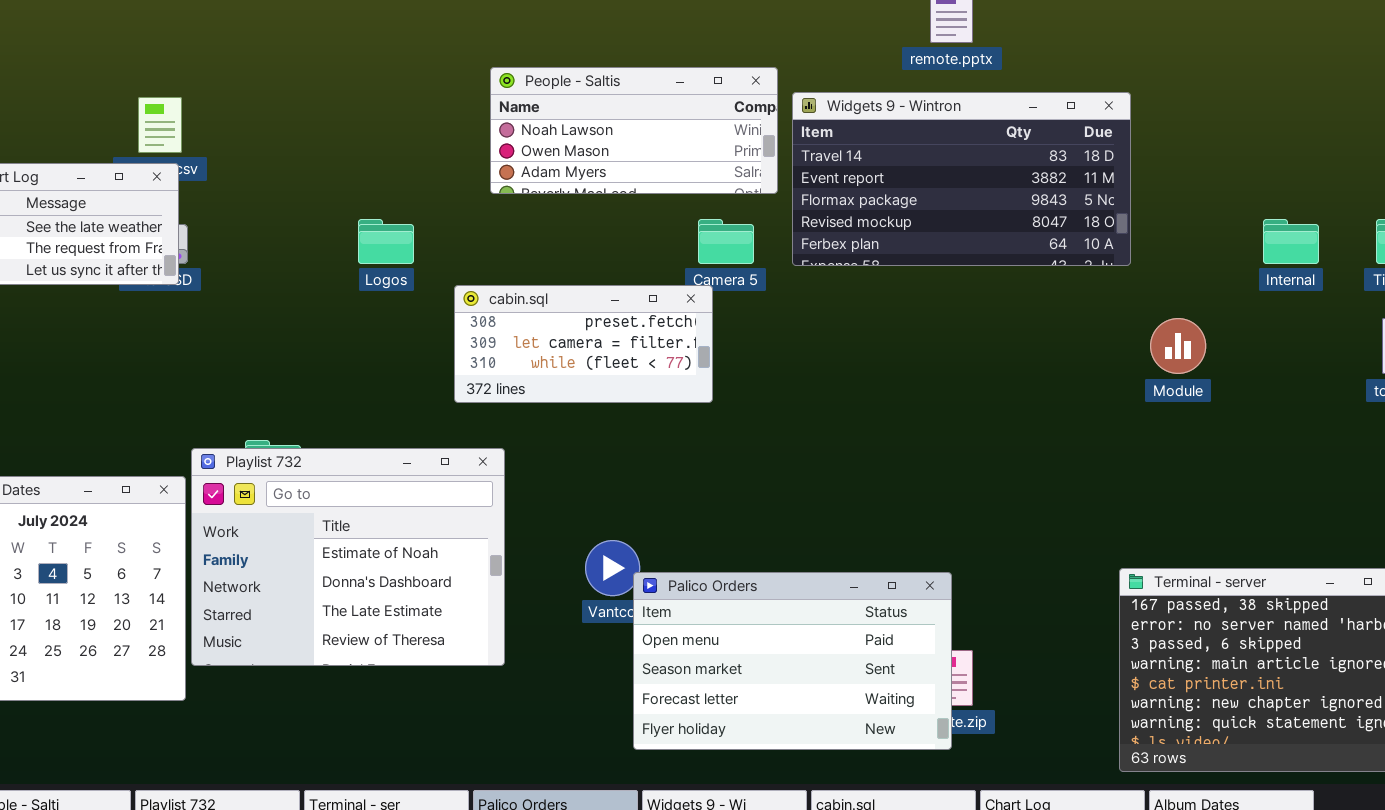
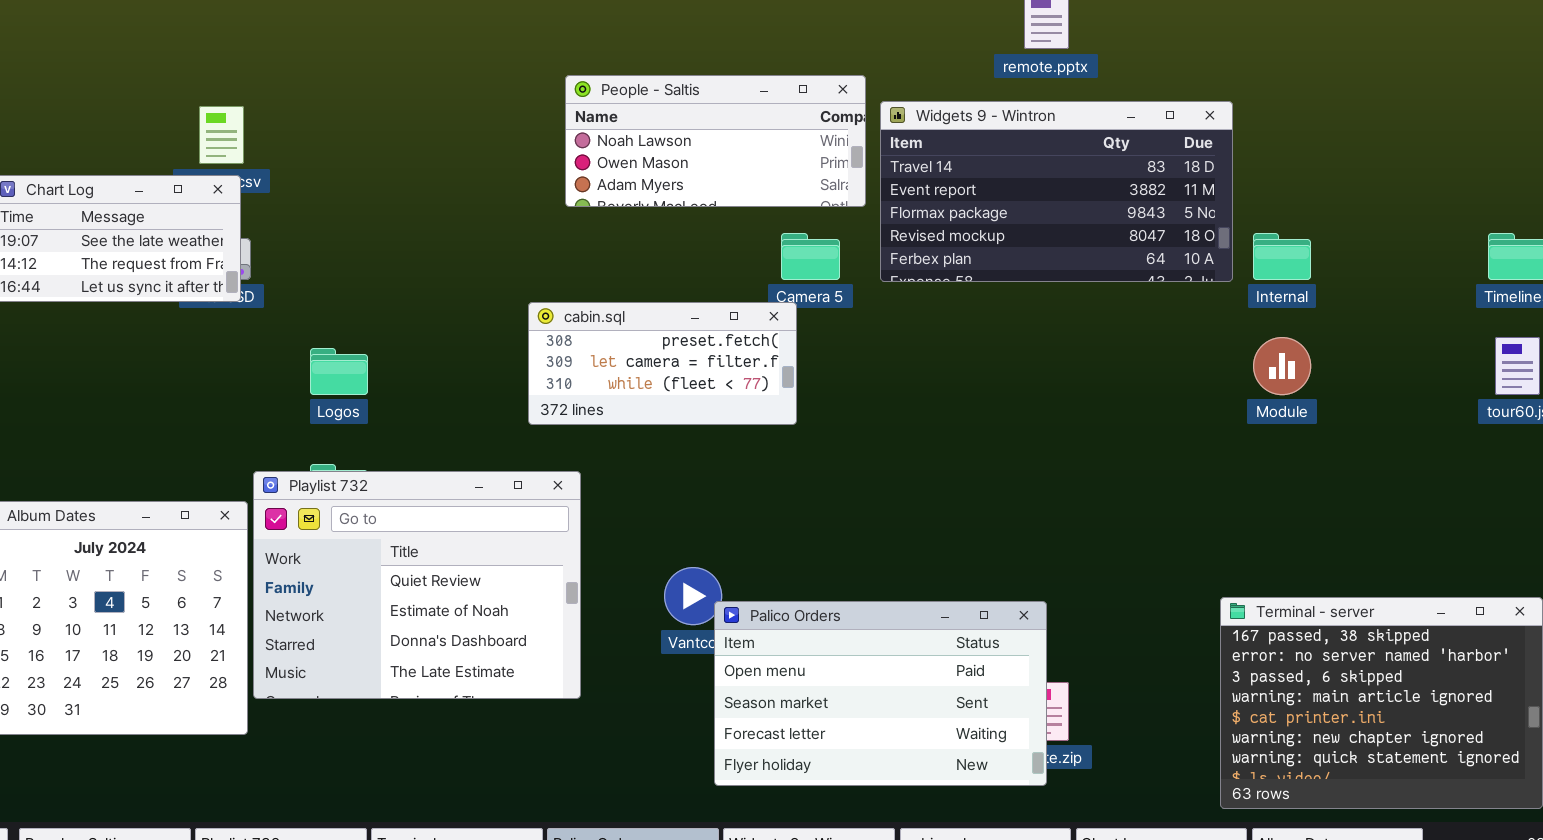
Logos: [358,219,414,264] -> [310,348,368,395], moved
Internal: [1263,219,1319,264] -> [1253,233,1311,280], moved
Playlist 732: [191,448,505,666] -> [253,471,581,699], scrolled up 1 row

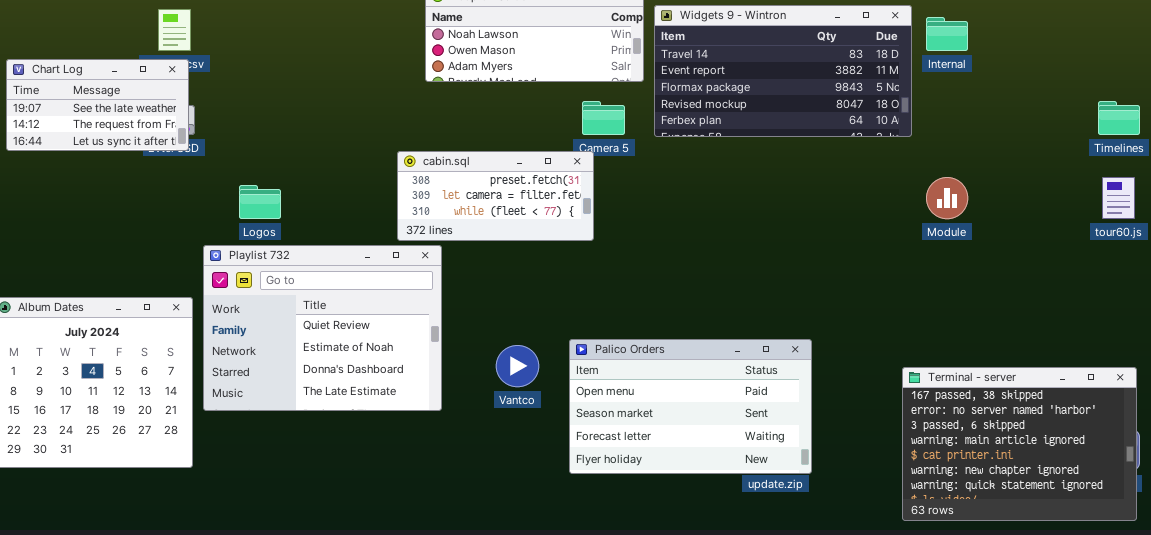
Internal: [1253,233,1311,280] -> [926,17,968,51], moved
Playlist 732: [253,471,581,699] -> [203,245,442,411], moved
Palico Orders: [714,601,1047,786] -> [569,339,812,474], moved

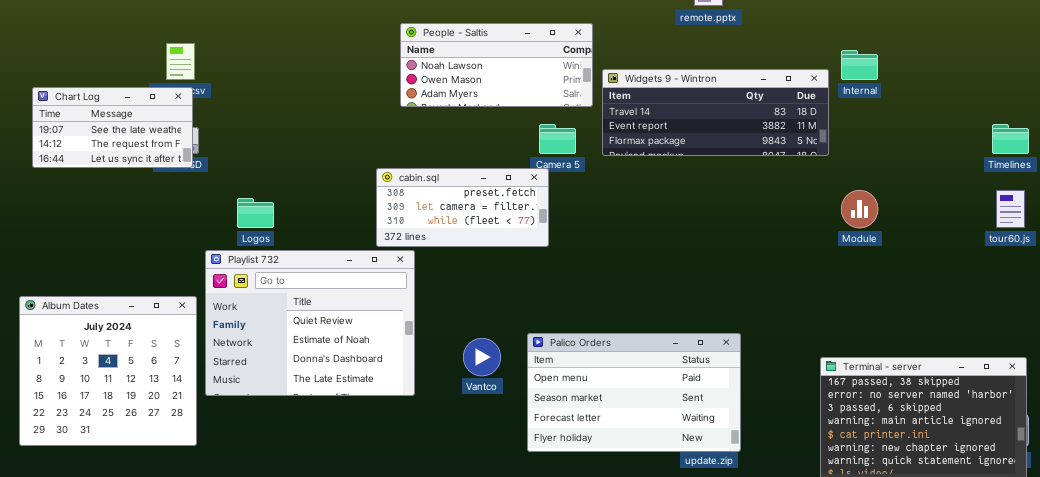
Widgets 9 - Wintron: [654,5,912,137] -> [602,69,829,156], resized

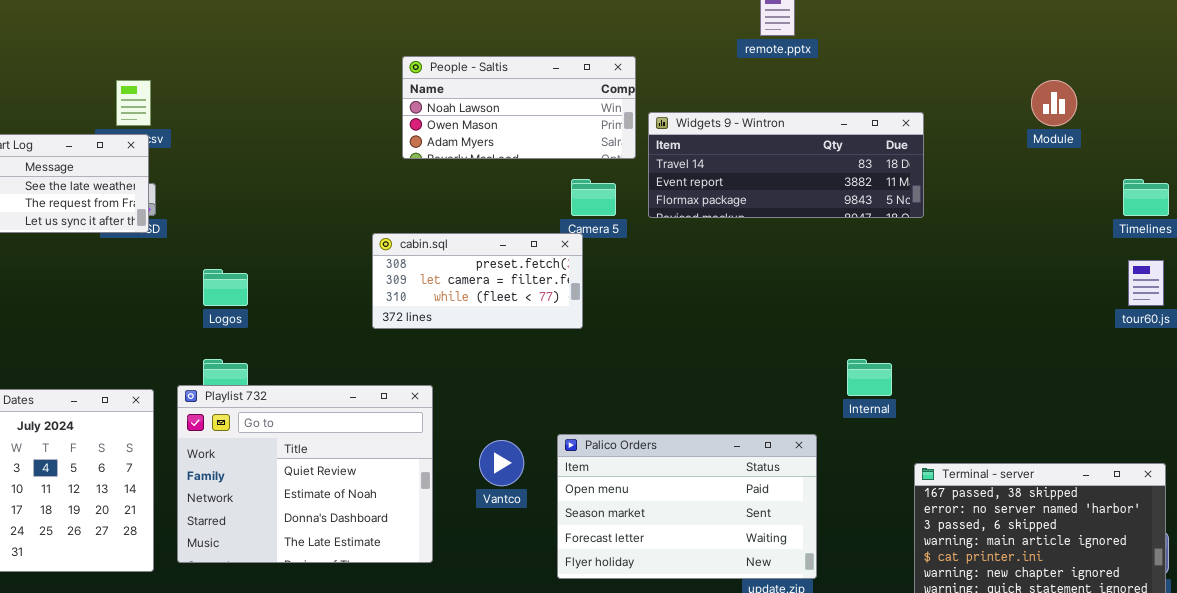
Internal: [841,50,878,80] -> [847,359,892,396], moved
Module: [841,190,878,228] -> [1031,80,1077,126], moved
Playlist 732: [205,250,415,396] -> [177,385,433,563], moved

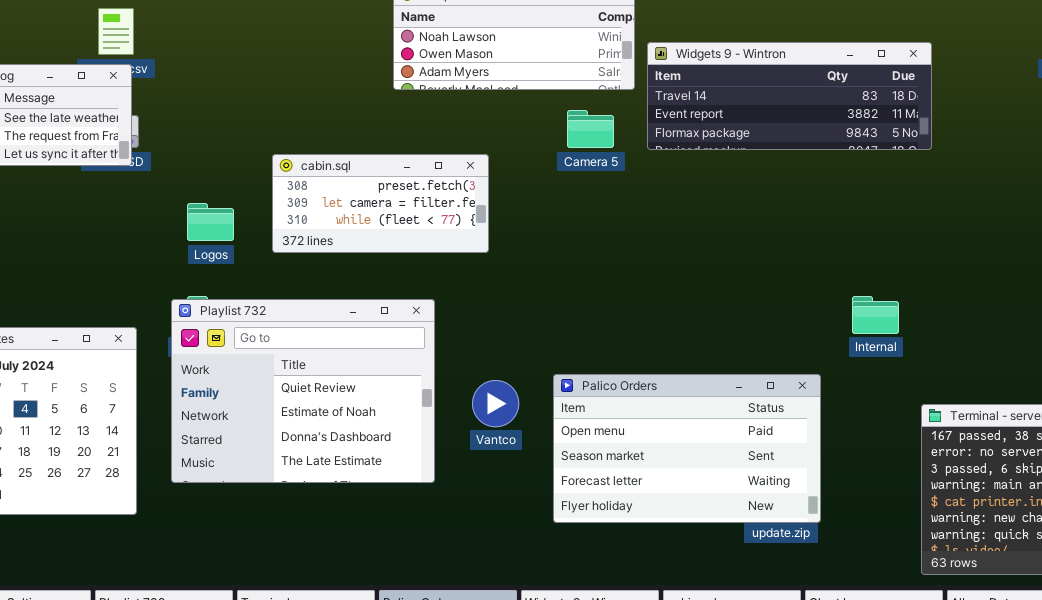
cabin.sql: [372,233,583,329] -> [272,154,489,253], moved
Playlist 732: [177,385,433,563] -> [171,299,435,483], moved

